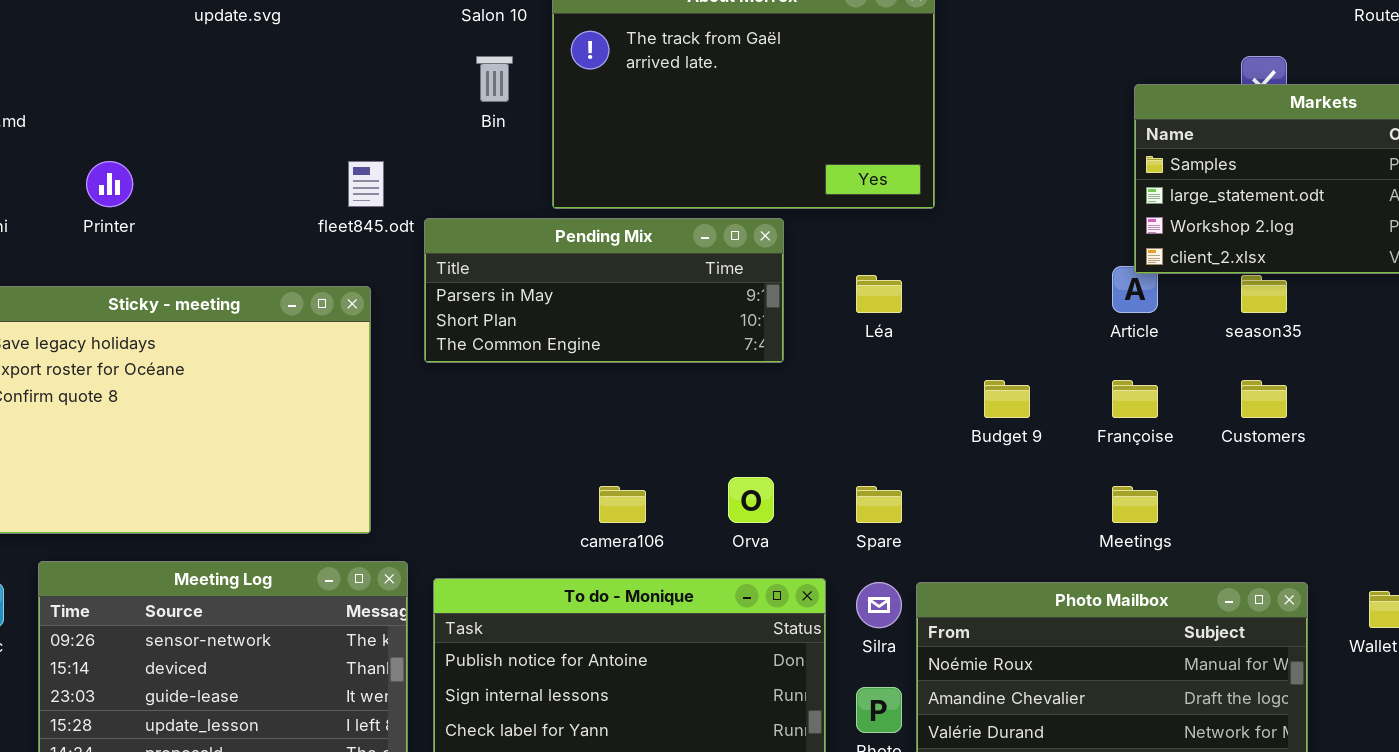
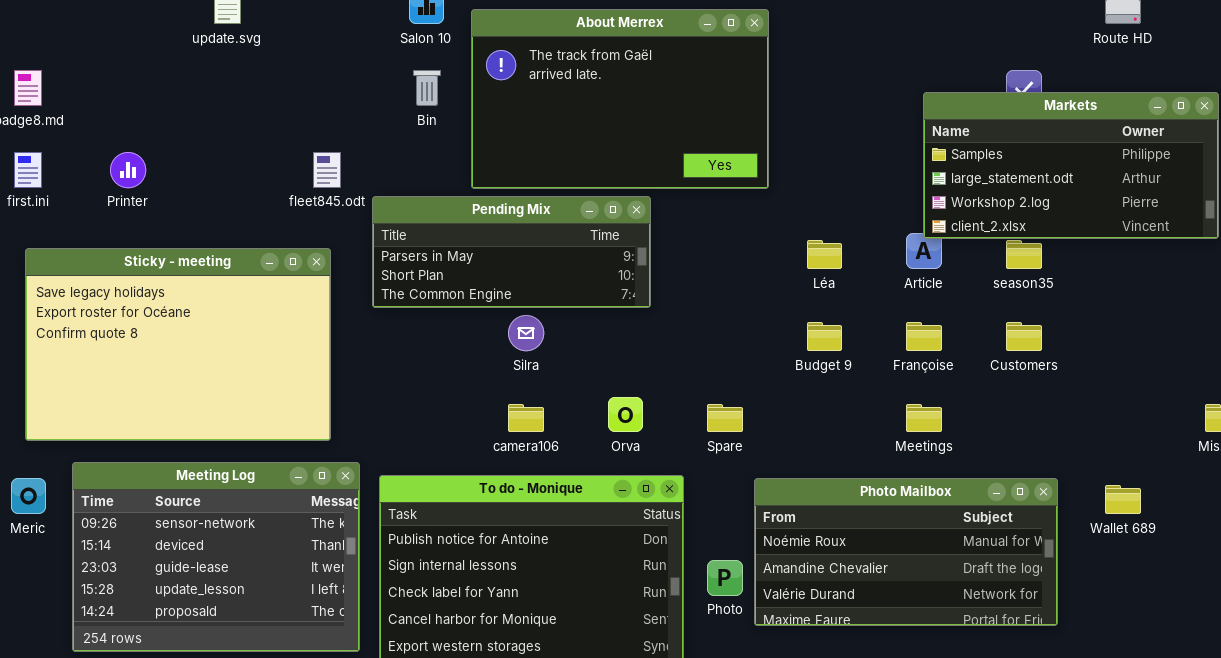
Léa: [856,275,902,313] -> [807,240,842,269], moved
Silra: [856,582,902,628] -> [508,315,544,351], moved

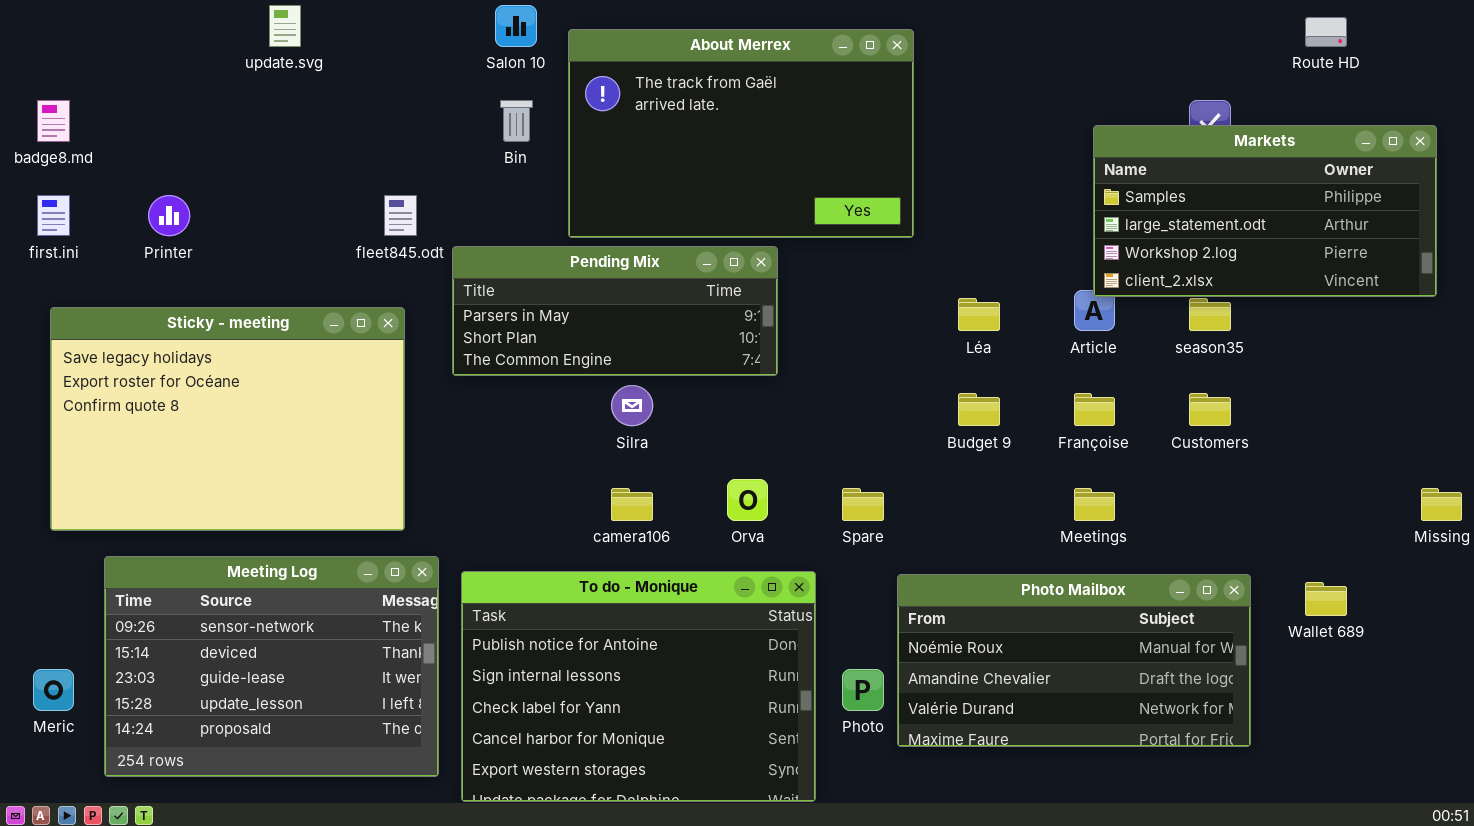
Meric: [11,478,46,514] -> [33,669,74,711], moved

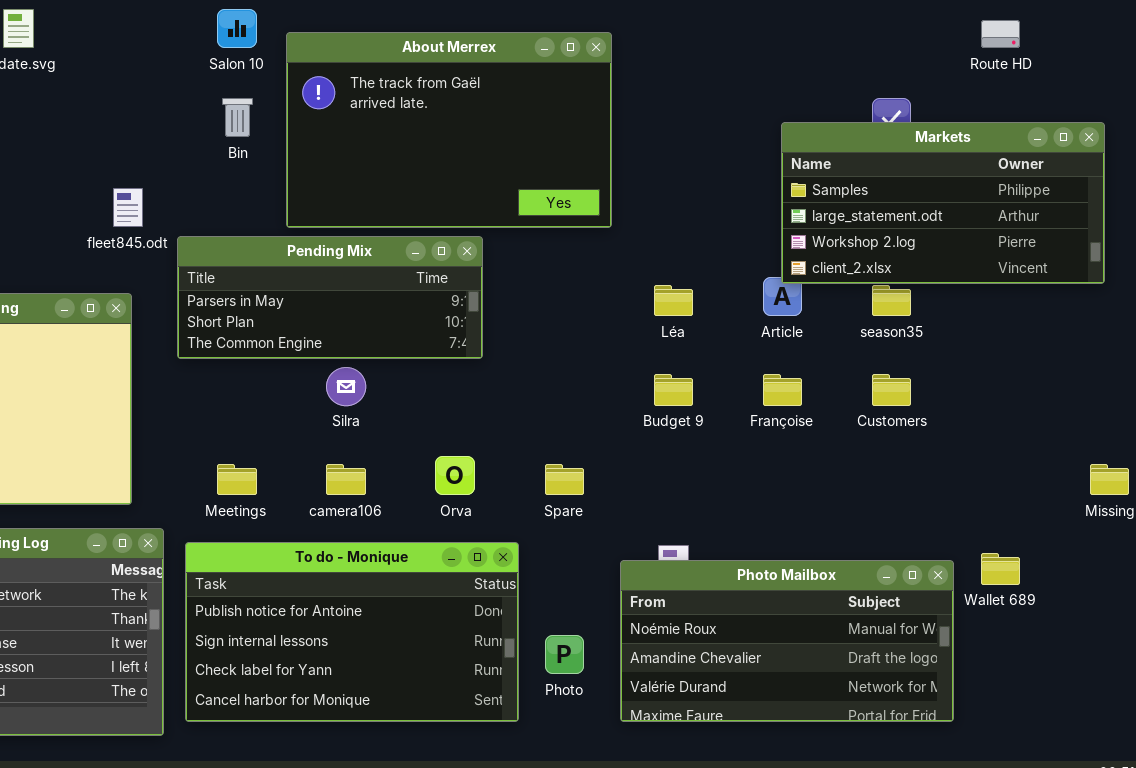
Meetings: [1074,488,1115,521] -> [217,464,257,495], moved
To do - Monique: [461,571,816,802] -> [185,542,519,722], resized
Photo Mailbox: [897,574,1251,747] -> [620,560,954,722], moved

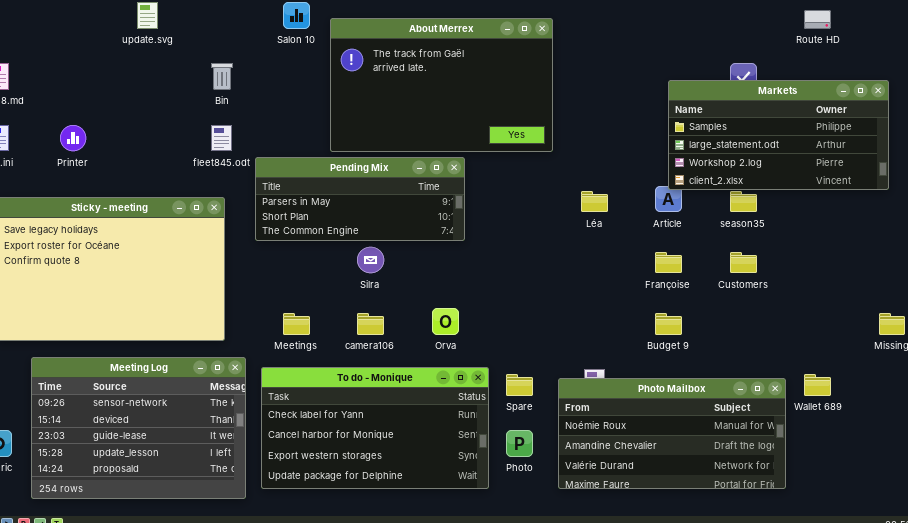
Bin: [222,98,253,137] -> [211,63,233,90], moved
Budget 9: [654,374,693,406] -> [655,313,682,335], moved
Spare: [545,464,584,495] -> [506,374,533,396], moved
To do - Monique: [185,542,519,722] -> [261,367,489,489], scrolled down 2 rows

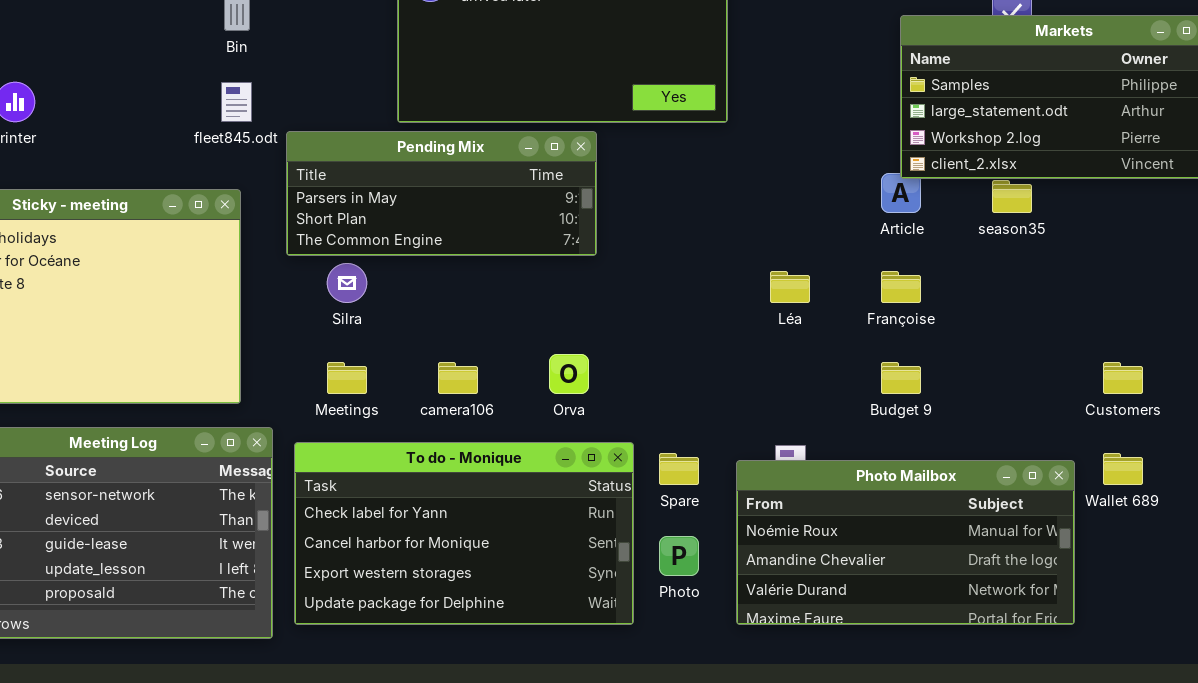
Léa: [581,191,608,212] -> [770,271,810,303], moved
Silra: [357,247,384,273] -> [327,263,367,303], moved
Customers: [730,252,757,273] -> [1103,362,1143,394], moved

